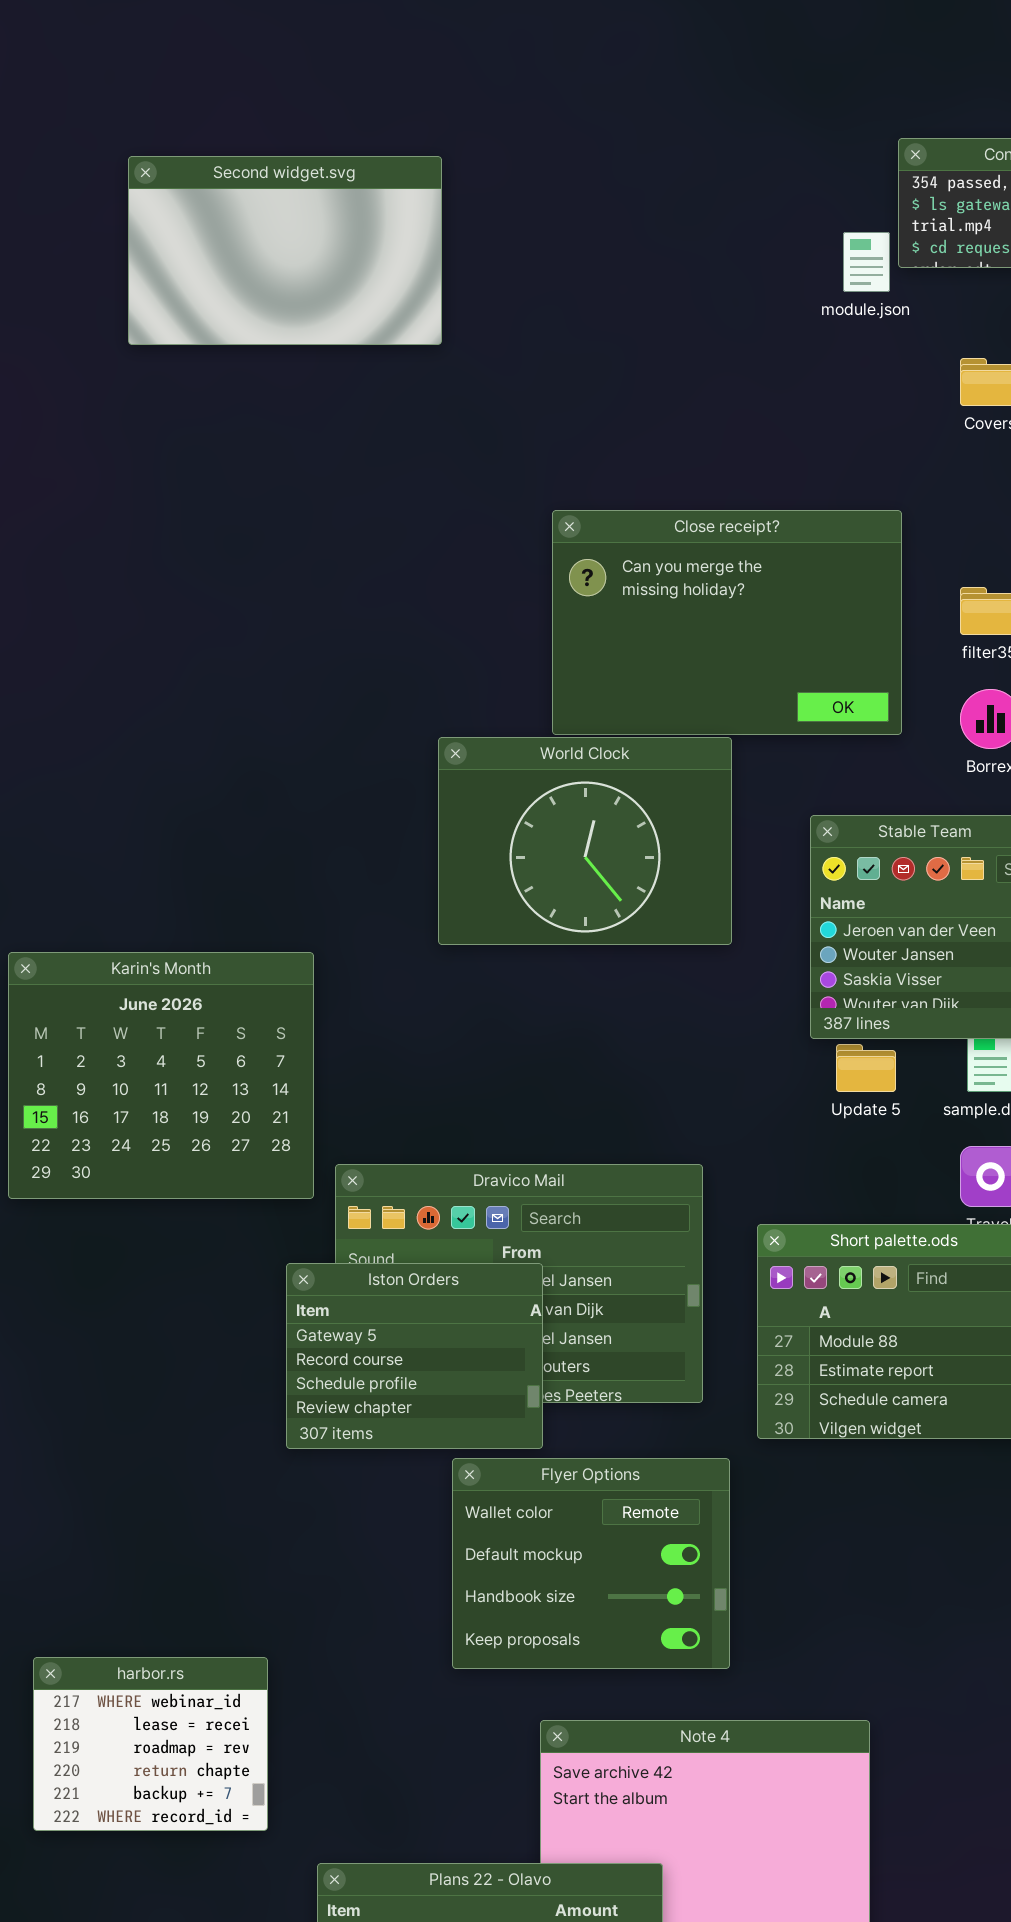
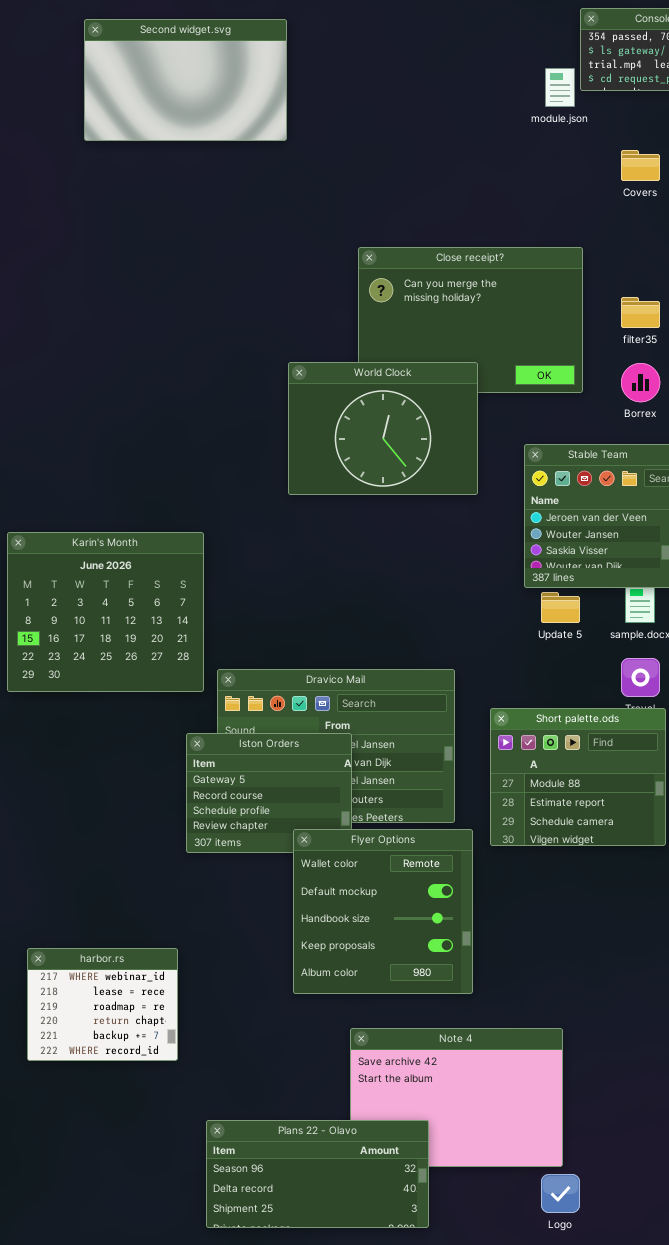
World Clock: [438,737,732,945] -> [288,362,478,495], moved
Flyer Options: [452,1458,730,1669] -> [293,829,473,994], resized
harbor.rs: [33,1657,268,1831] -> [27,948,178,1061], moved

